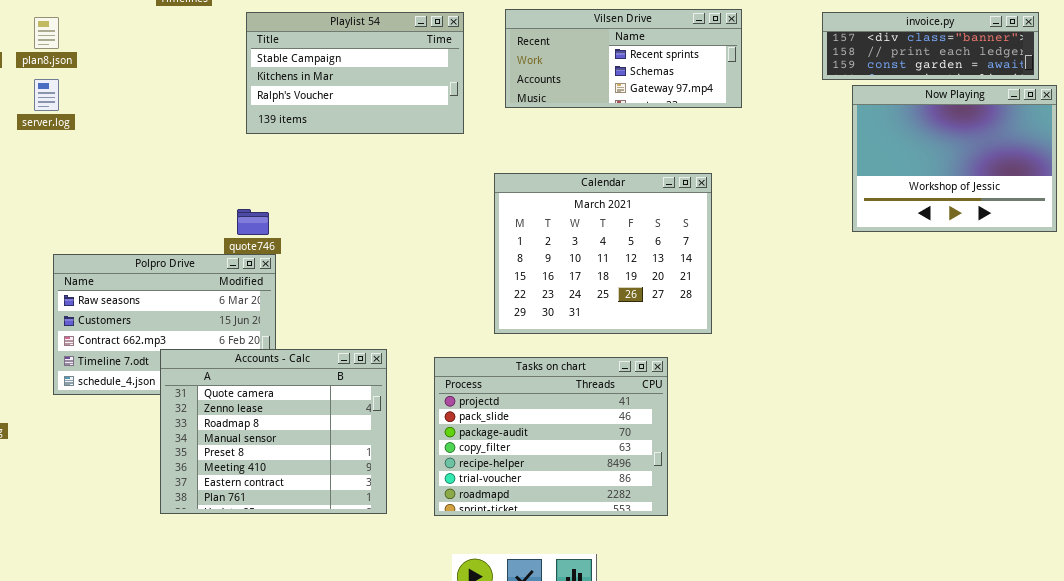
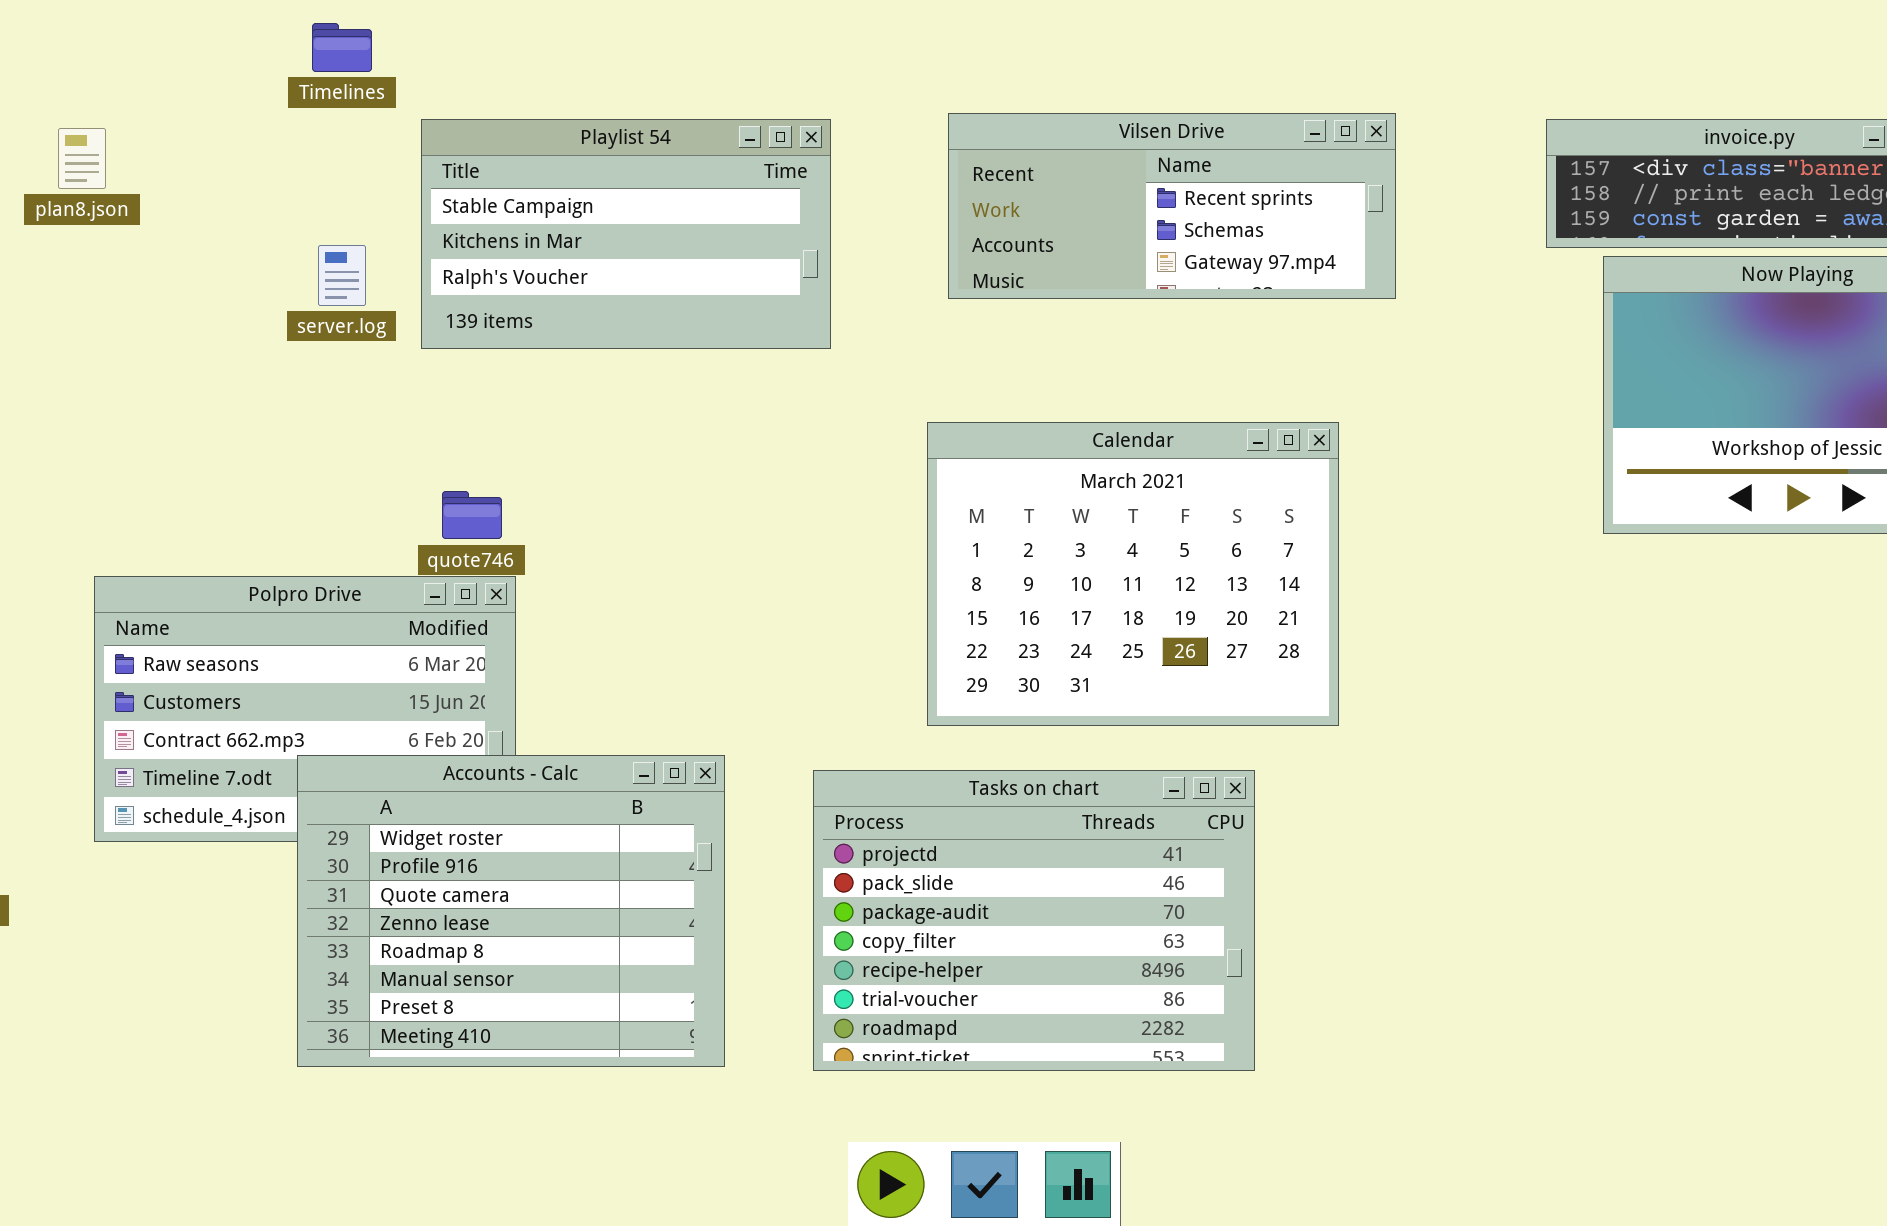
Playlist 54: [246,12,464,134] -> [421,119,831,349], moved
server.log: [34,79,59,111] -> [318,245,366,306], moved
Accounts - Calc: [160,349,387,514] -> [297,755,725,1067], scrolled up 2 rows

